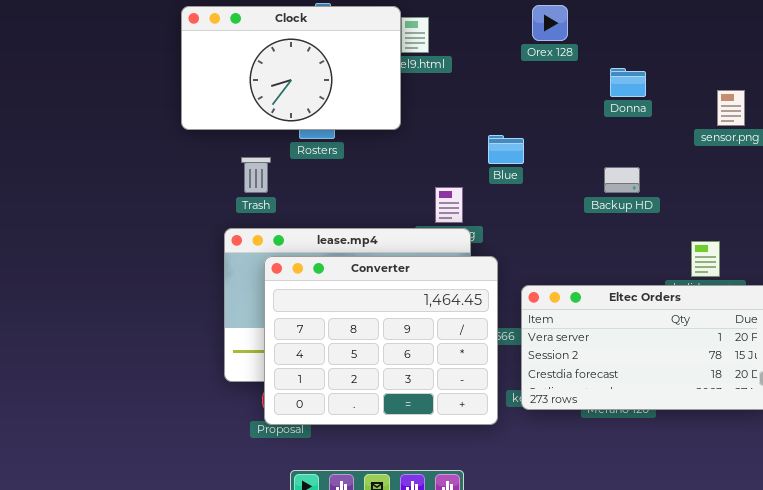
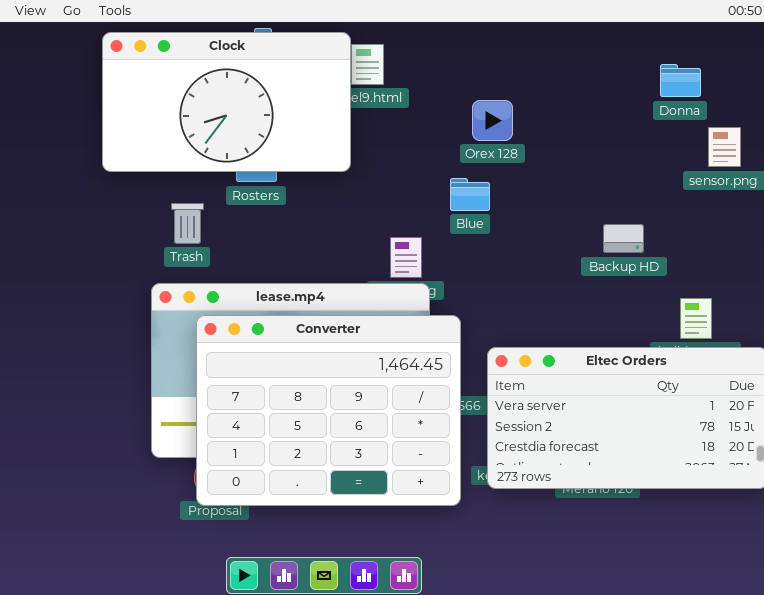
Orex 128: [532,5,568,41] -> [472,100,513,141], moved
Donna: [610,68,646,97] -> [660,64,701,97], moved
Backup HD: [604,167,640,193] -> [603,224,644,253], moved

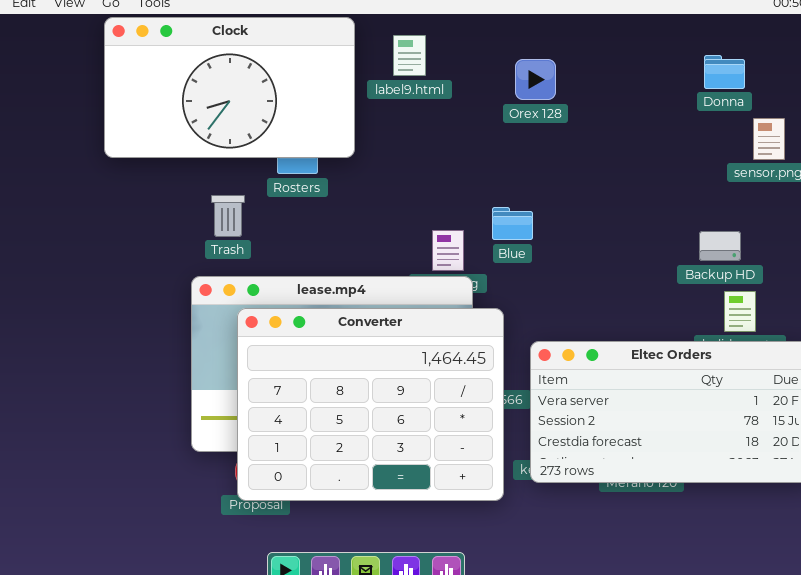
Clock: [102,32,351,172] -> [104,17,355,158], moved
Orex 128: [472,100,513,141] -> [515,59,556,100], moved
Blue: [450,178,490,211] -> [492,207,533,240], moved
Backup HD: [603,224,644,253] -> [699,231,741,261], moved

